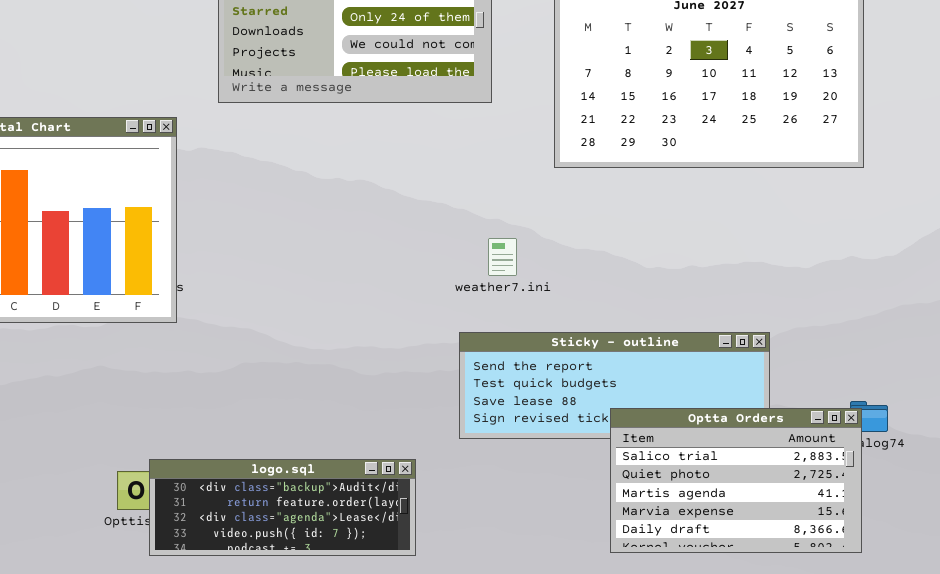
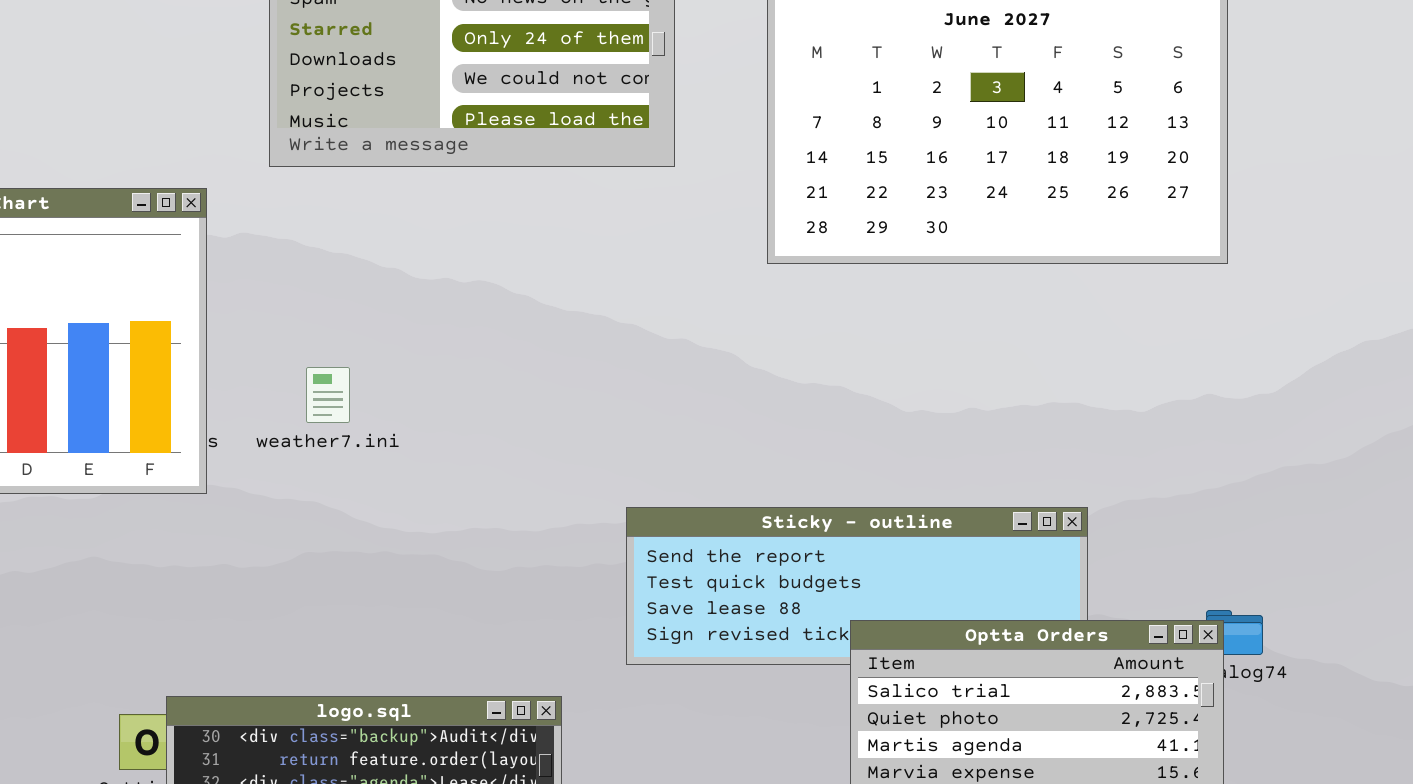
weather7.ini: [488,238,517,276] -> [306,367,350,423], moved

